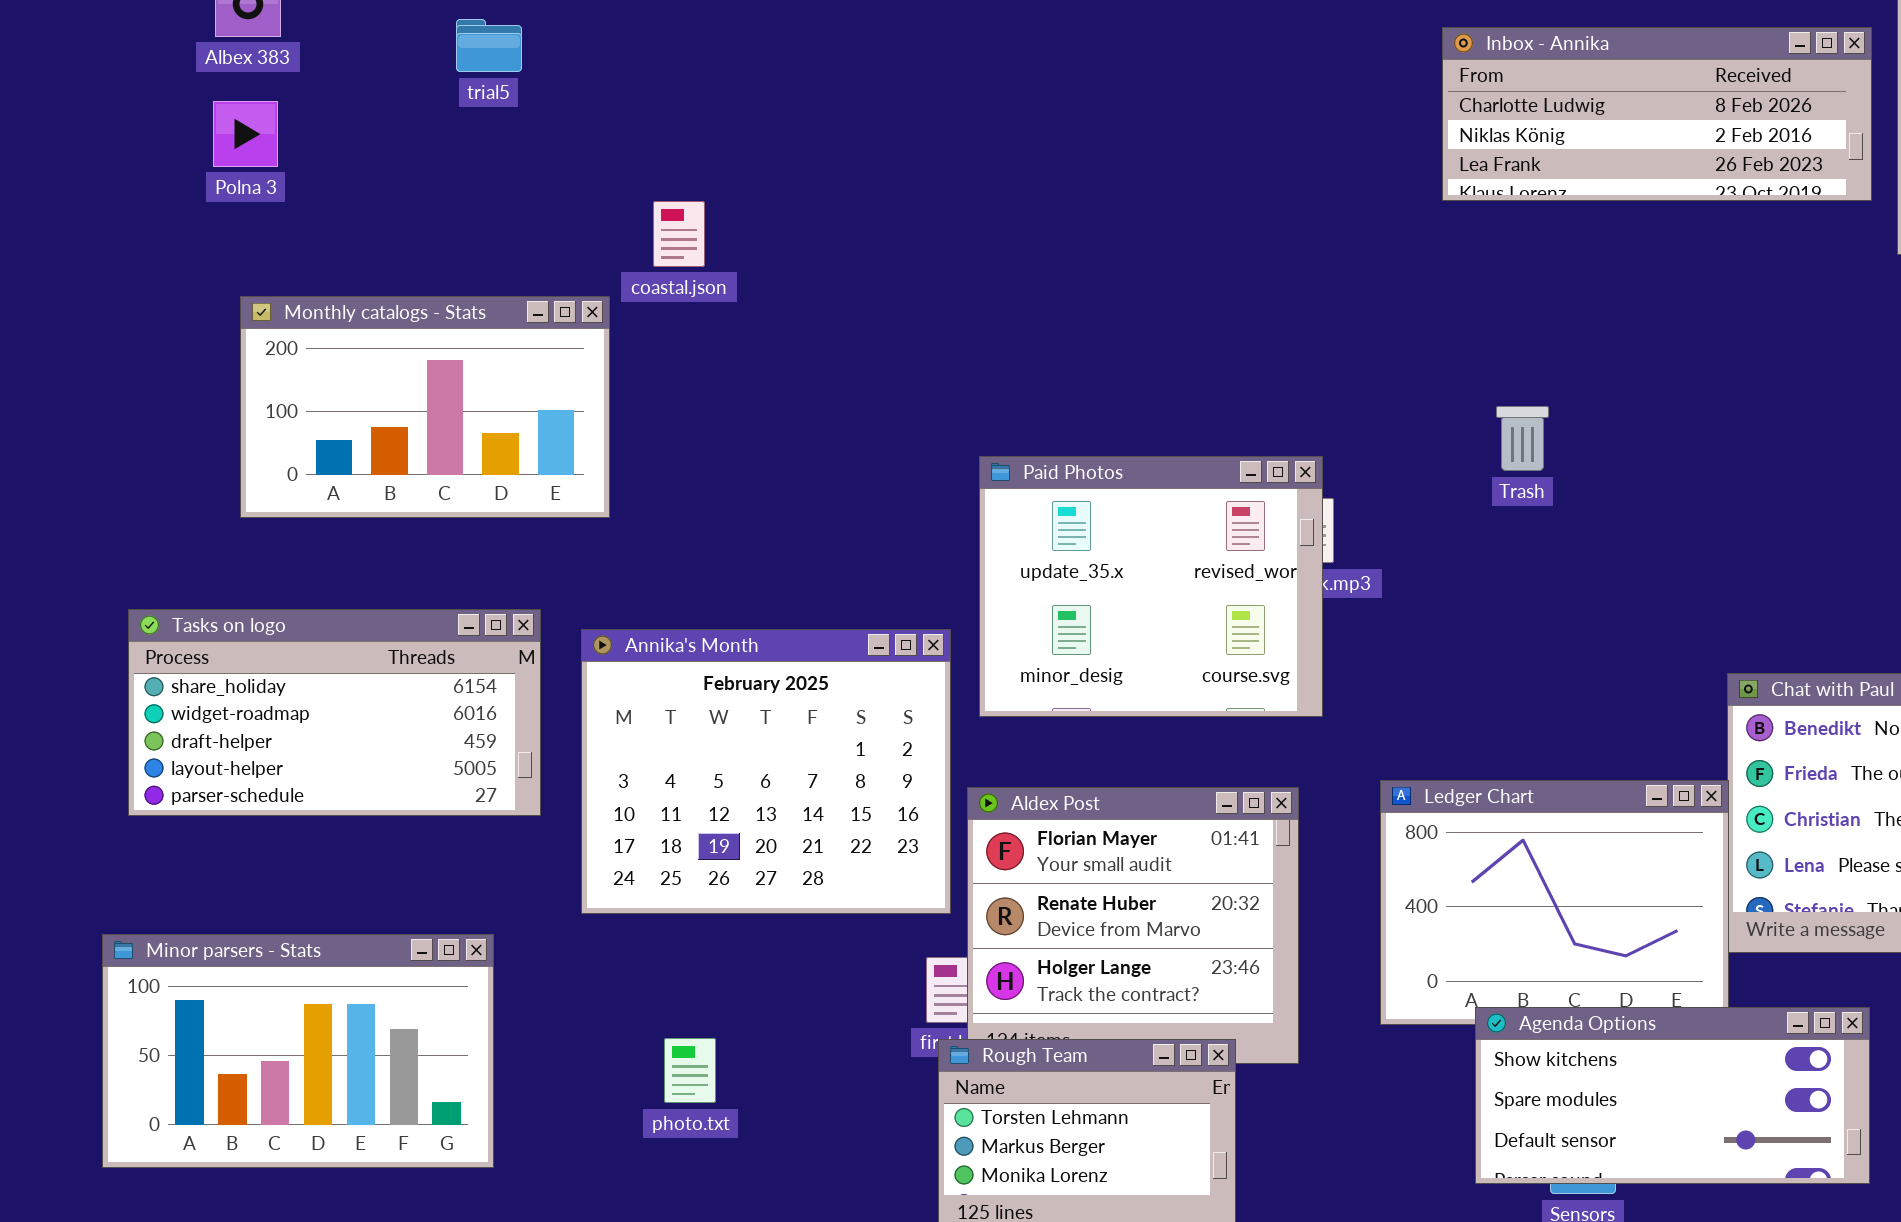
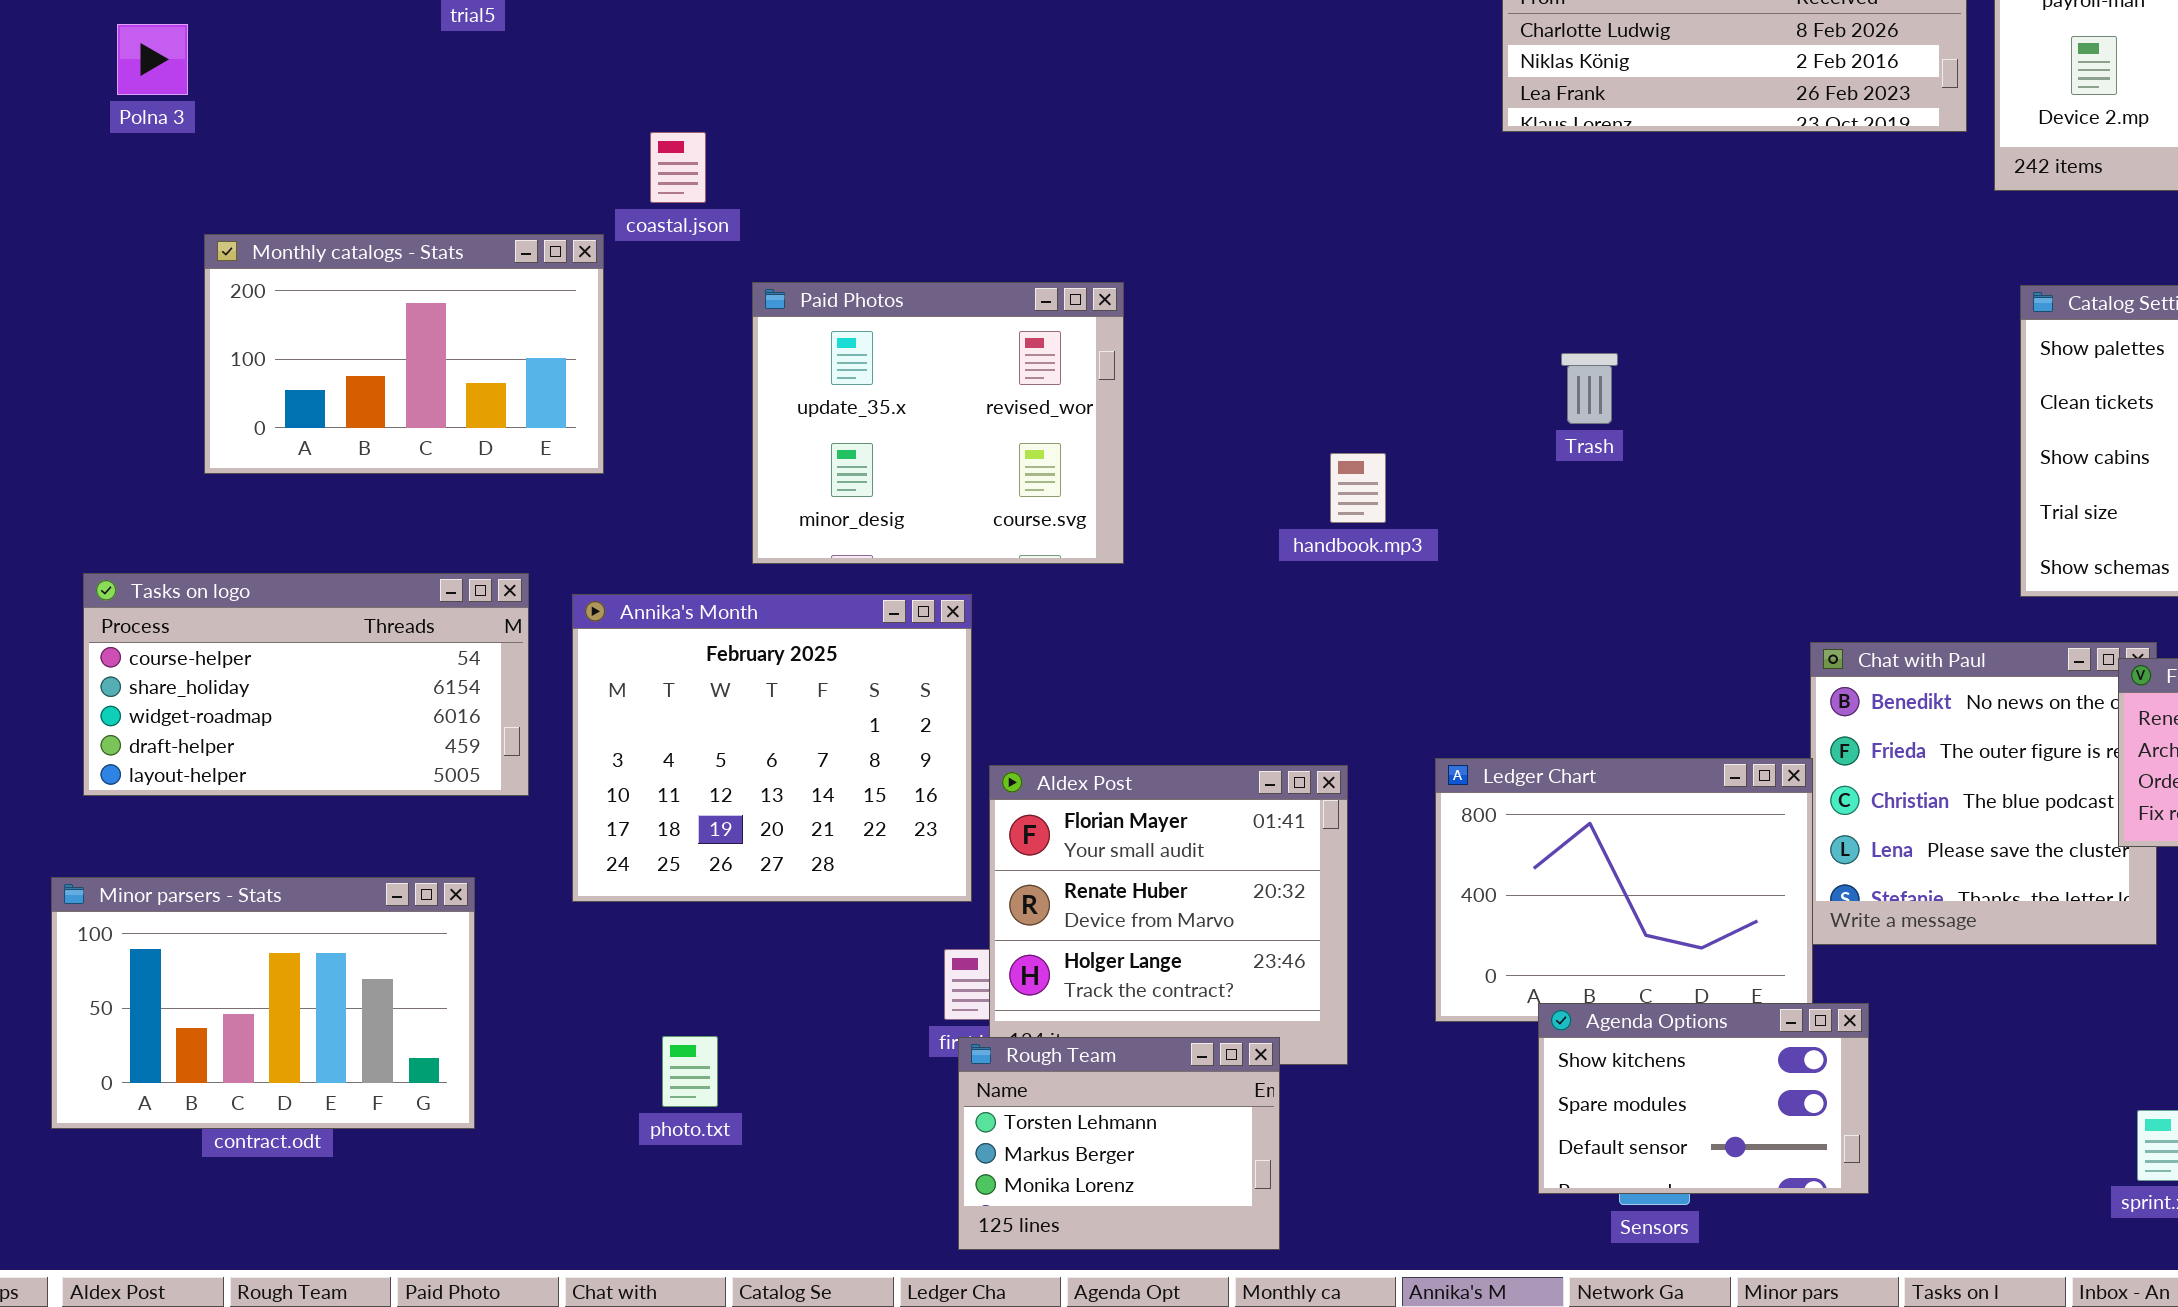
Polna 3: [213,101,278,167] -> [117,24,188,95], moved
Paid Photos: [979,456,1323,717] -> [752,282,1124,564], moved
Tasks on logo: [128,609,541,816] -> [83,573,529,796], scrolled up 1 row
Minor parsers - Stats: [102,934,494,1168] -> [51,877,475,1129], moved
Agenda Options: [1475,1007,1870,1184] -> [1538,1003,1869,1194], resized

